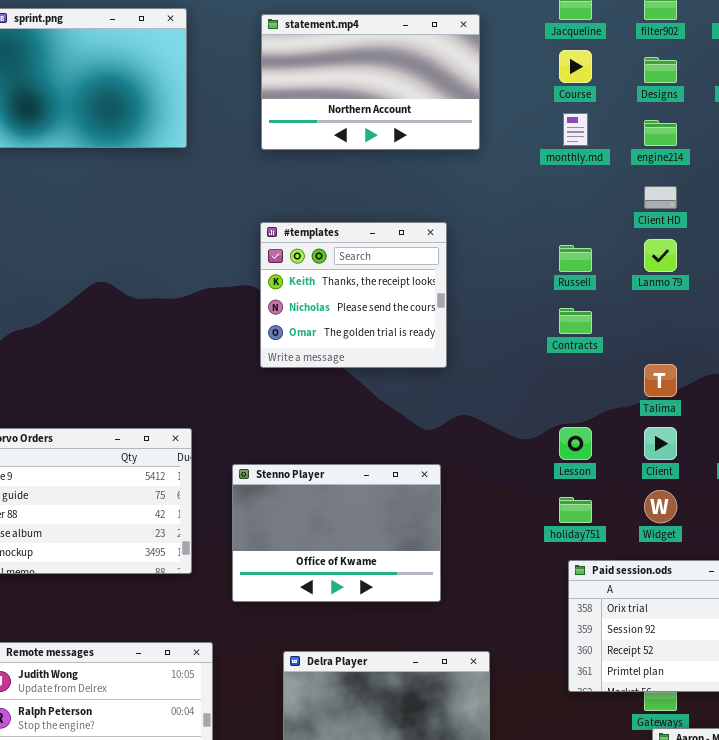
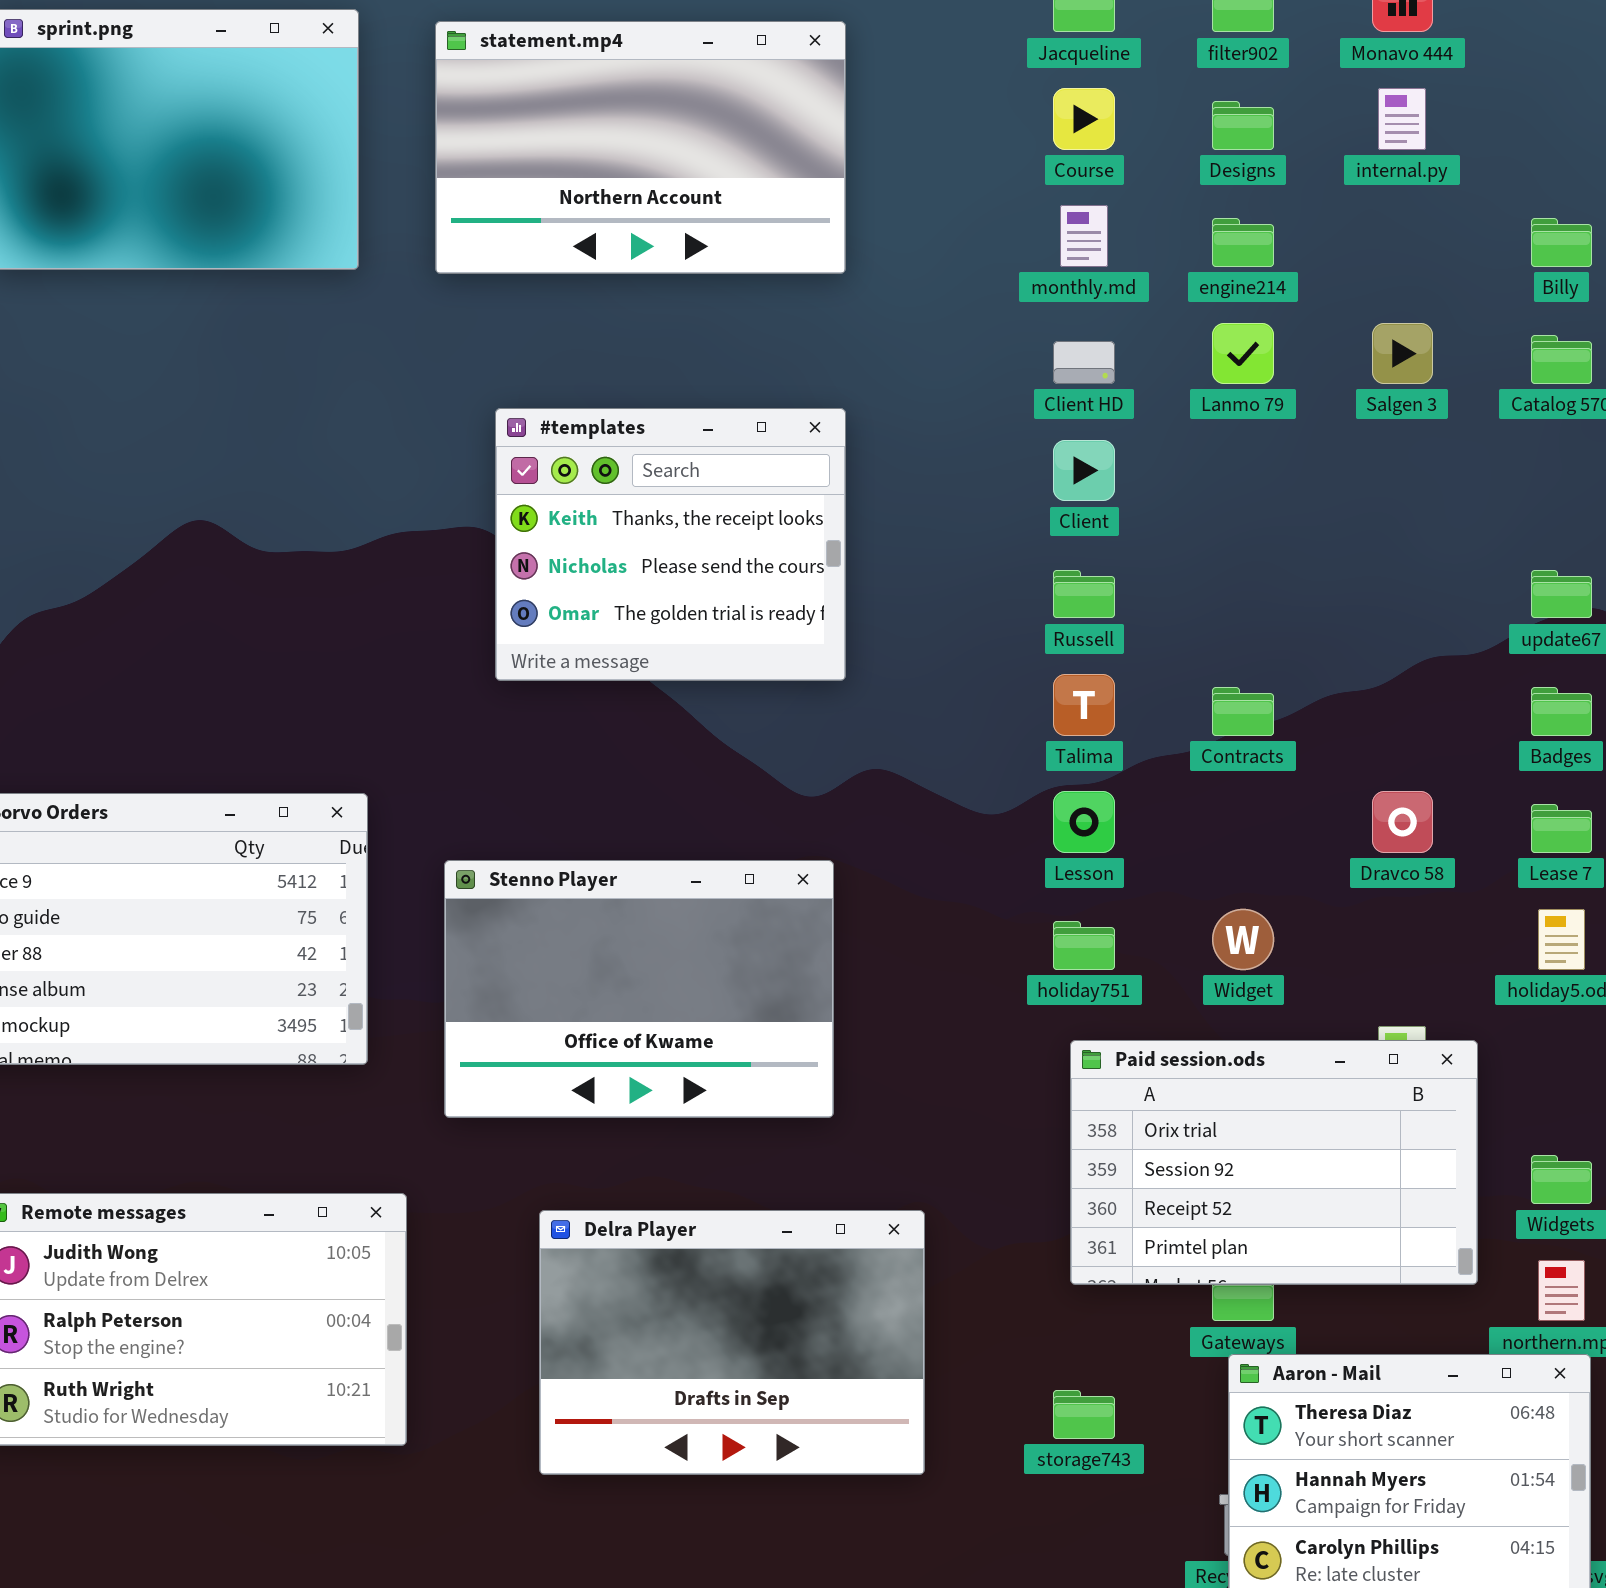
statement.mp4: [261,14,480,150] -> [435,21,846,274], moved
Client HD: [644,186,677,209] -> [1053,341,1115,384], moved
Lanmo 79: [644,239,677,272] -> [1212,323,1274,384], moved
Russell: [559,245,592,272] -> [1053,570,1115,618], moved
Contracts: [559,308,592,334] -> [1212,687,1274,736], moved
Talima: [644,364,677,397] -> [1053,674,1115,736], moved
Client: [644,427,677,460] -> [1053,440,1115,501], moved

